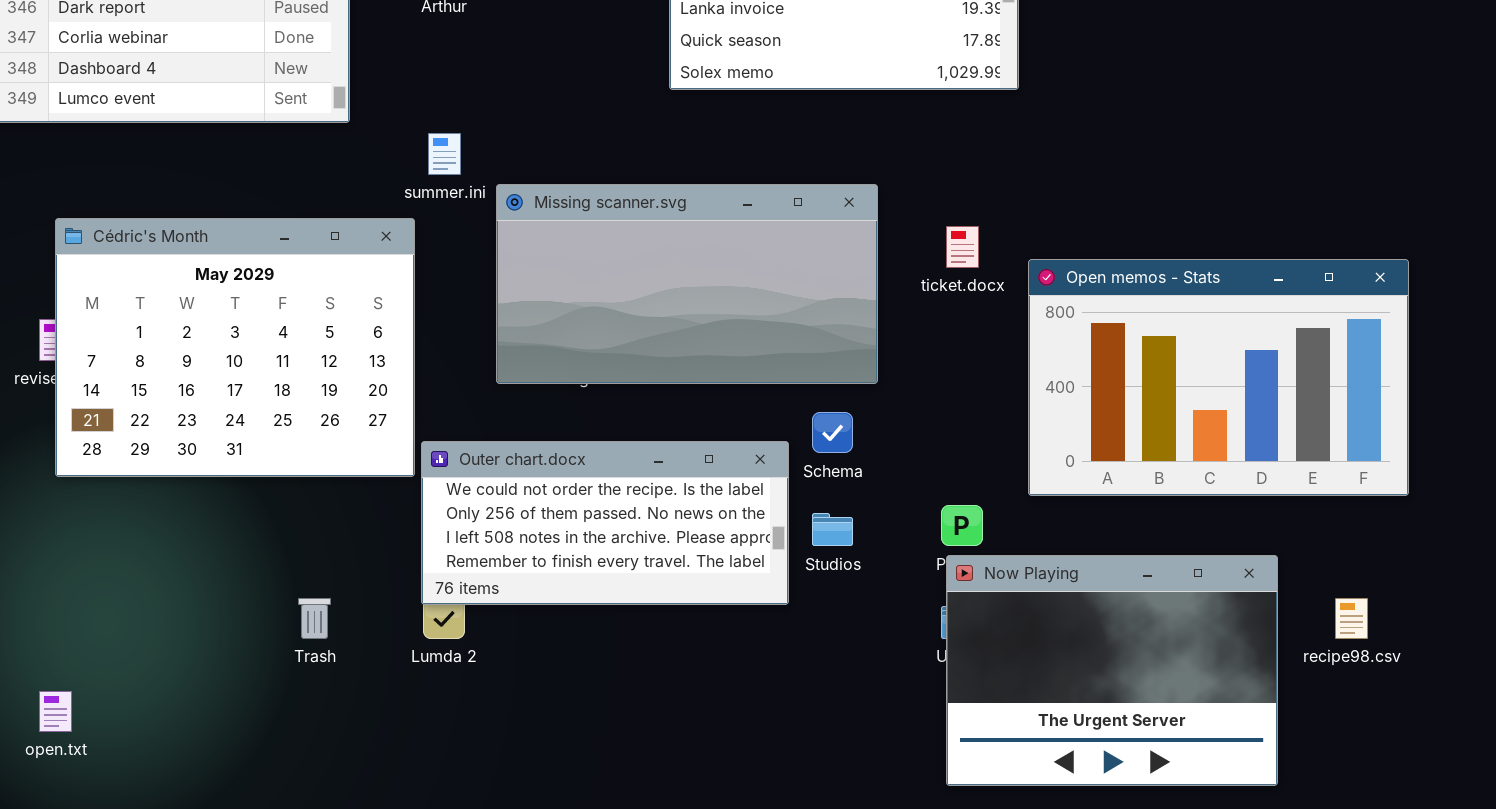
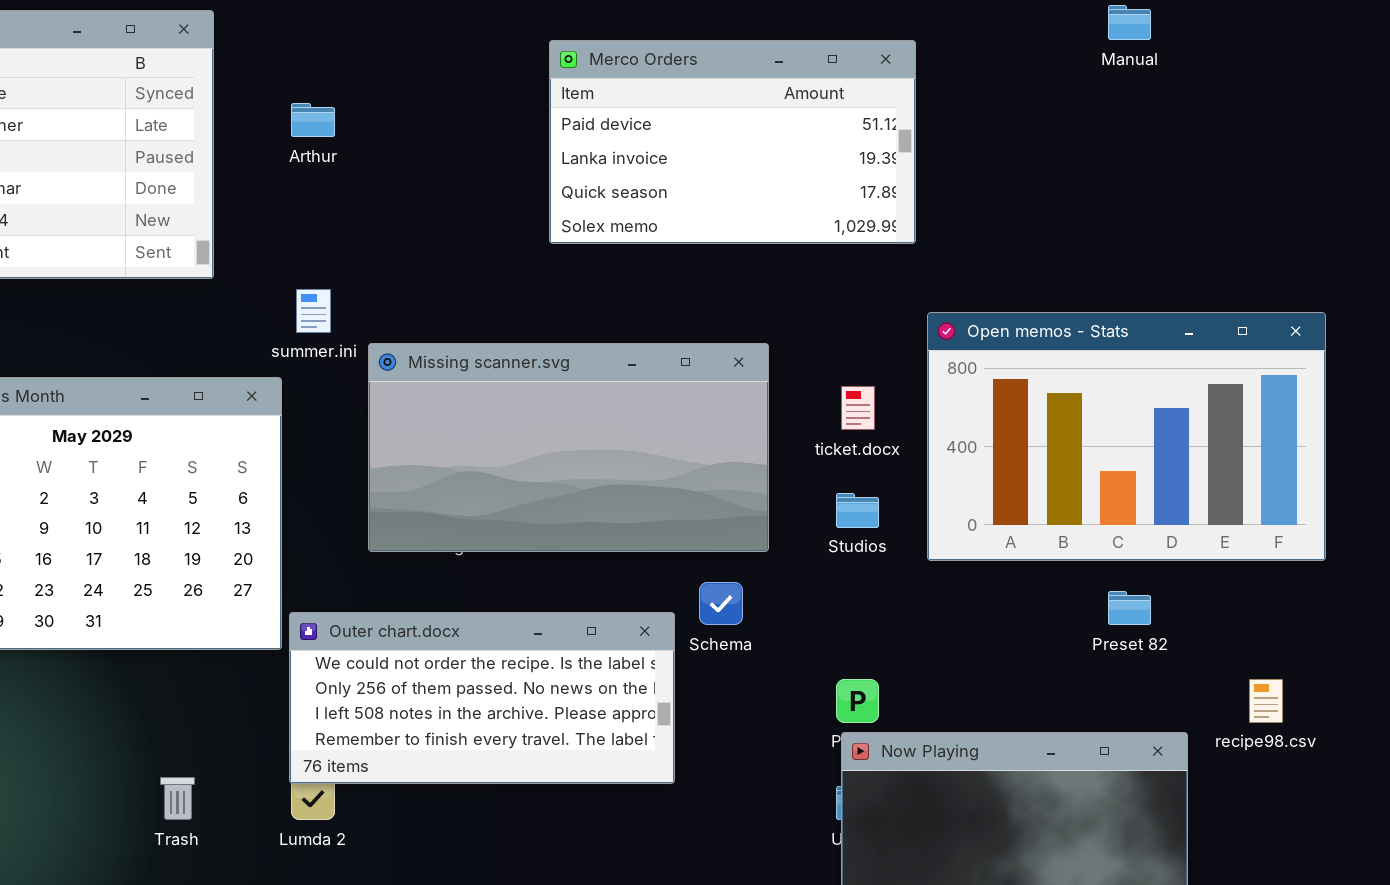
Open memos - Stats: [1028,259,1409,496] -> [927,312,1326,561], moved
Studios: [812,513,853,546] -> [836,493,879,528], moved
recipe98.csv: [1335,598,1368,639] -> [1249,679,1283,723], moved

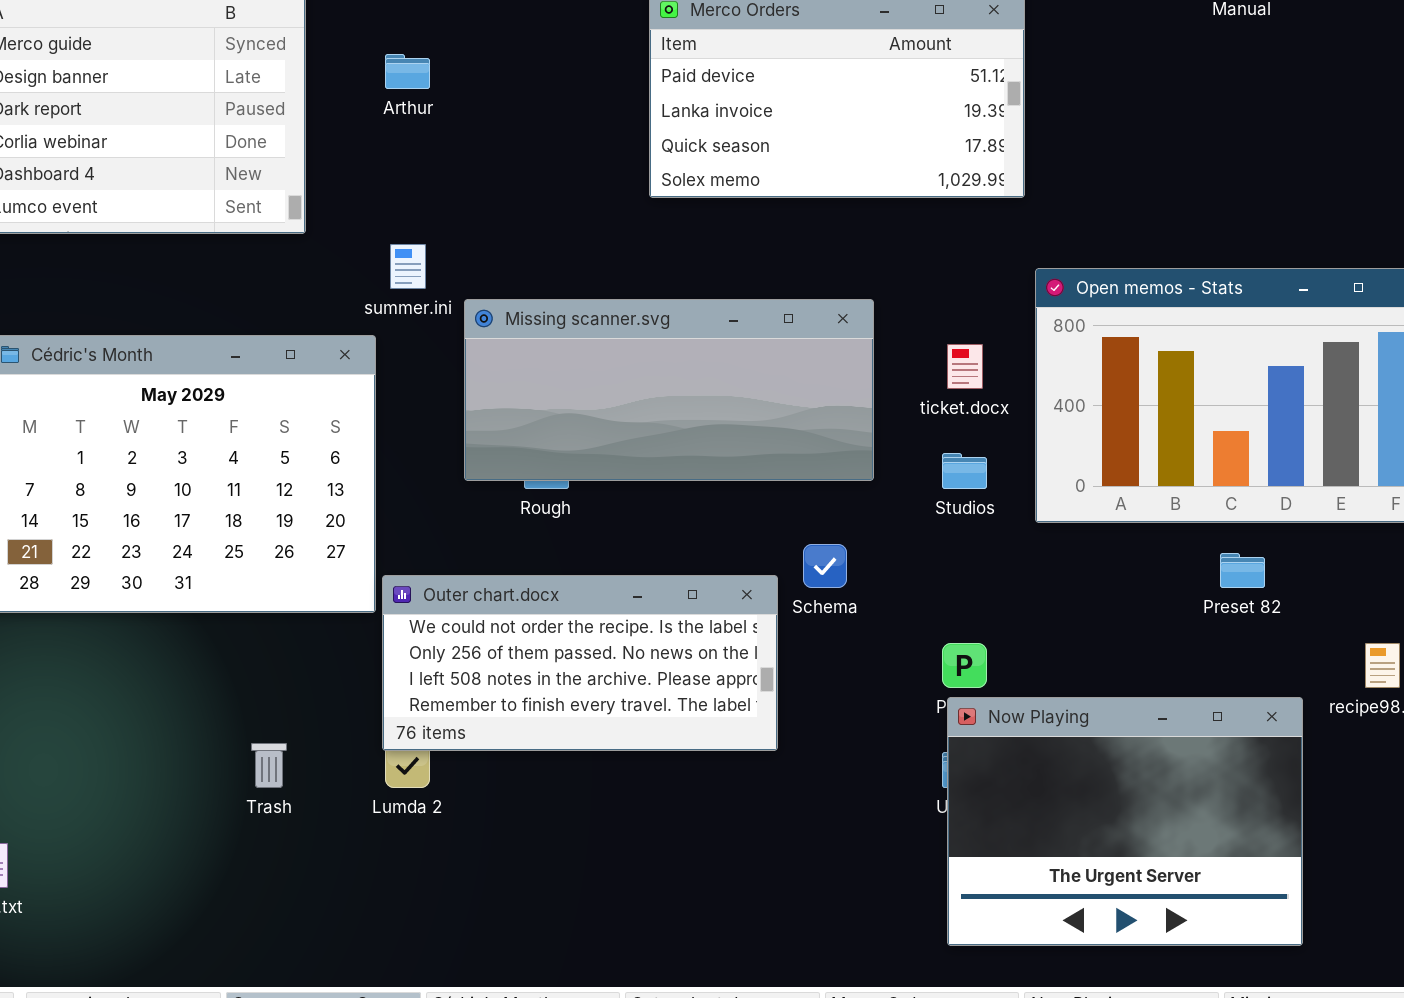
Missing scanner.svg: [368,343,769,552] -> [464,299,874,481], resized

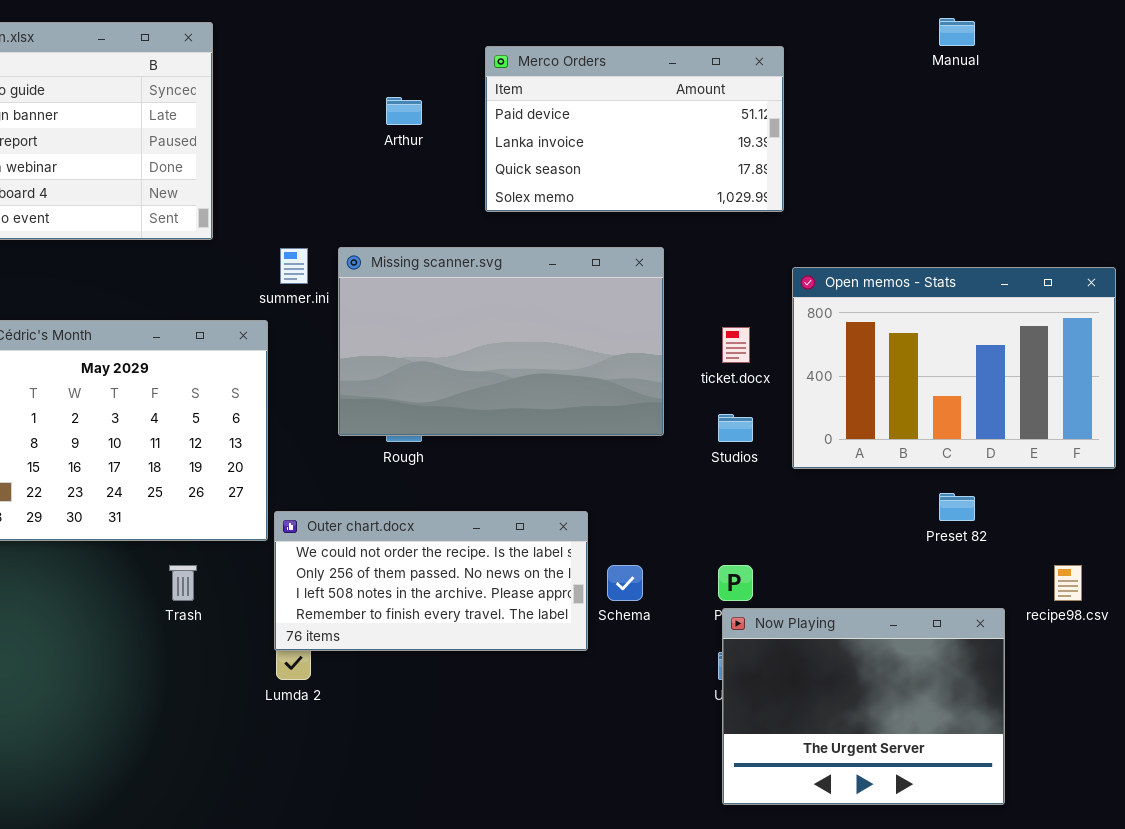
Arthur: [385,54,430,89] -> [386,97,422,125], moved
Missing scanner.svg: [464,299,874,481] -> [338,247,664,436], resized
Schema: [803,544,847,588] -> [607,565,643,601], moved
Trash: [251,743,287,788] -> [169,565,197,601], moved

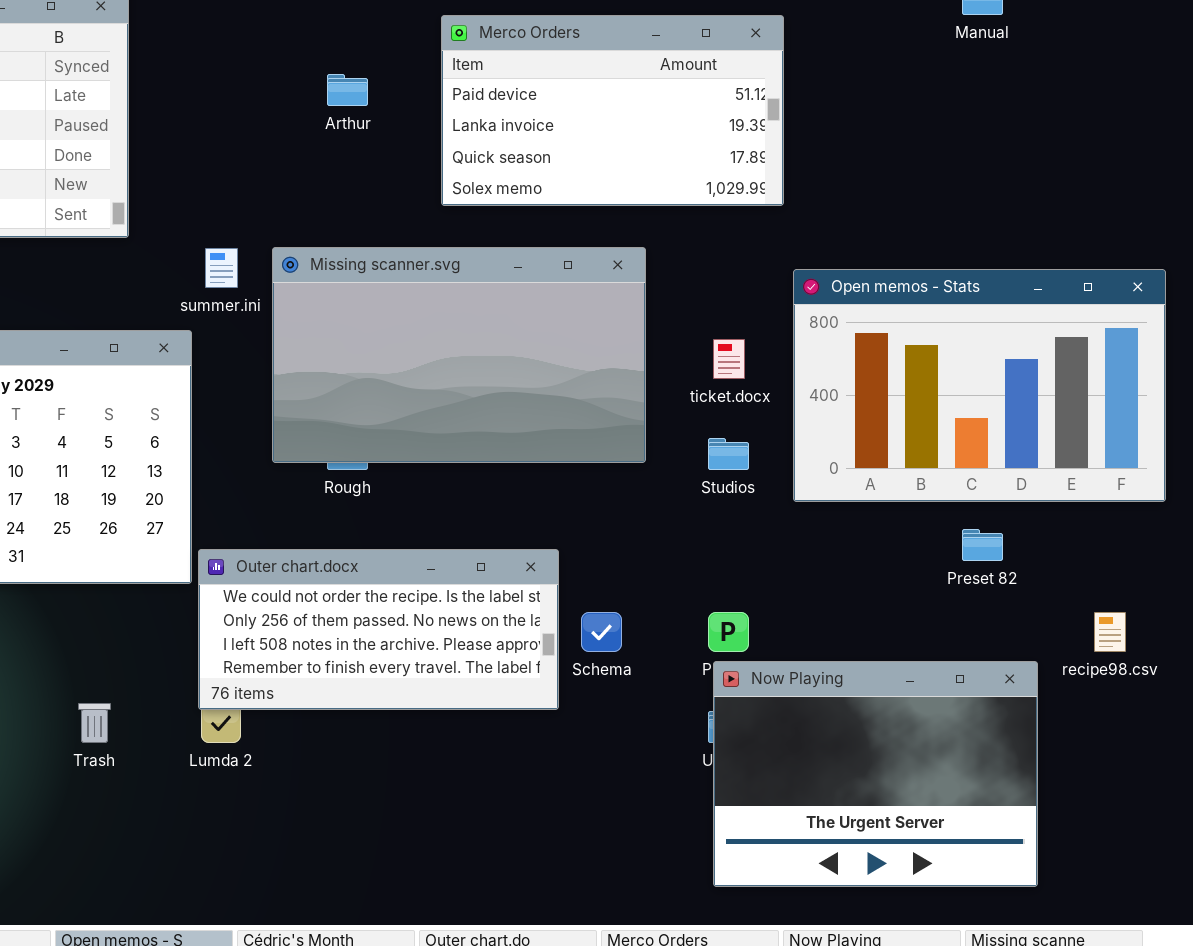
Trash: [169,565,197,601] -> [78,703,111,743], moved

